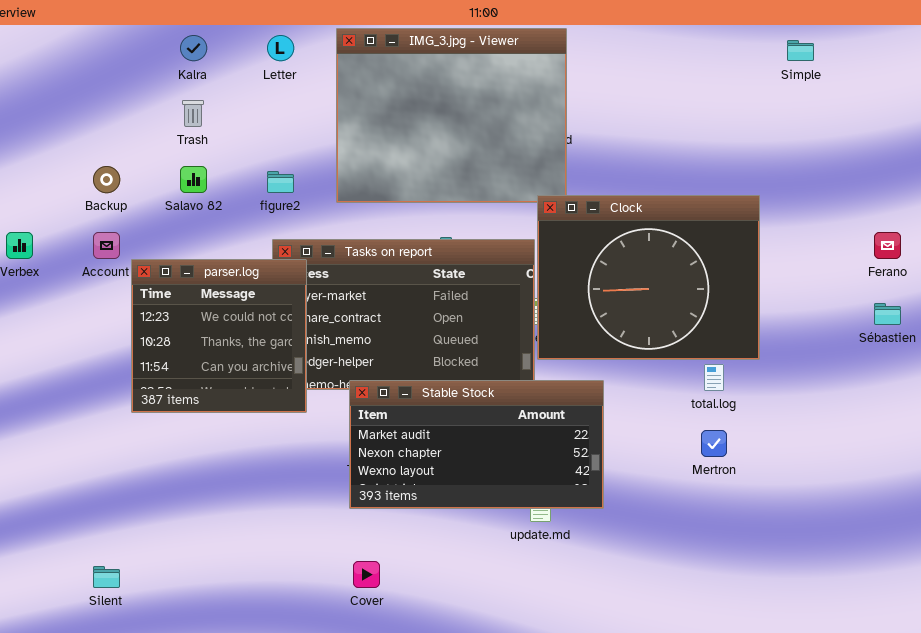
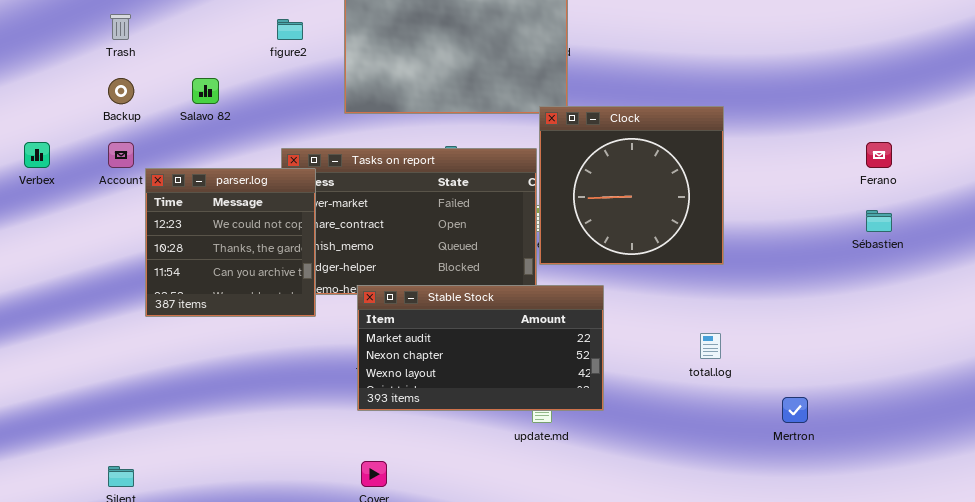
Trash: [182,100,204,127] -> [110,14,131,40], moved
figure2: [267,171,294,193] -> [277,19,303,40], moved
Clock: [537,195,760,360] -> [539,106,724,265], resized
total.log: [704,364,724,391] -> [700,333,721,359], moved
Mertron: [701,430,727,457] -> [782,397,808,423], moved

